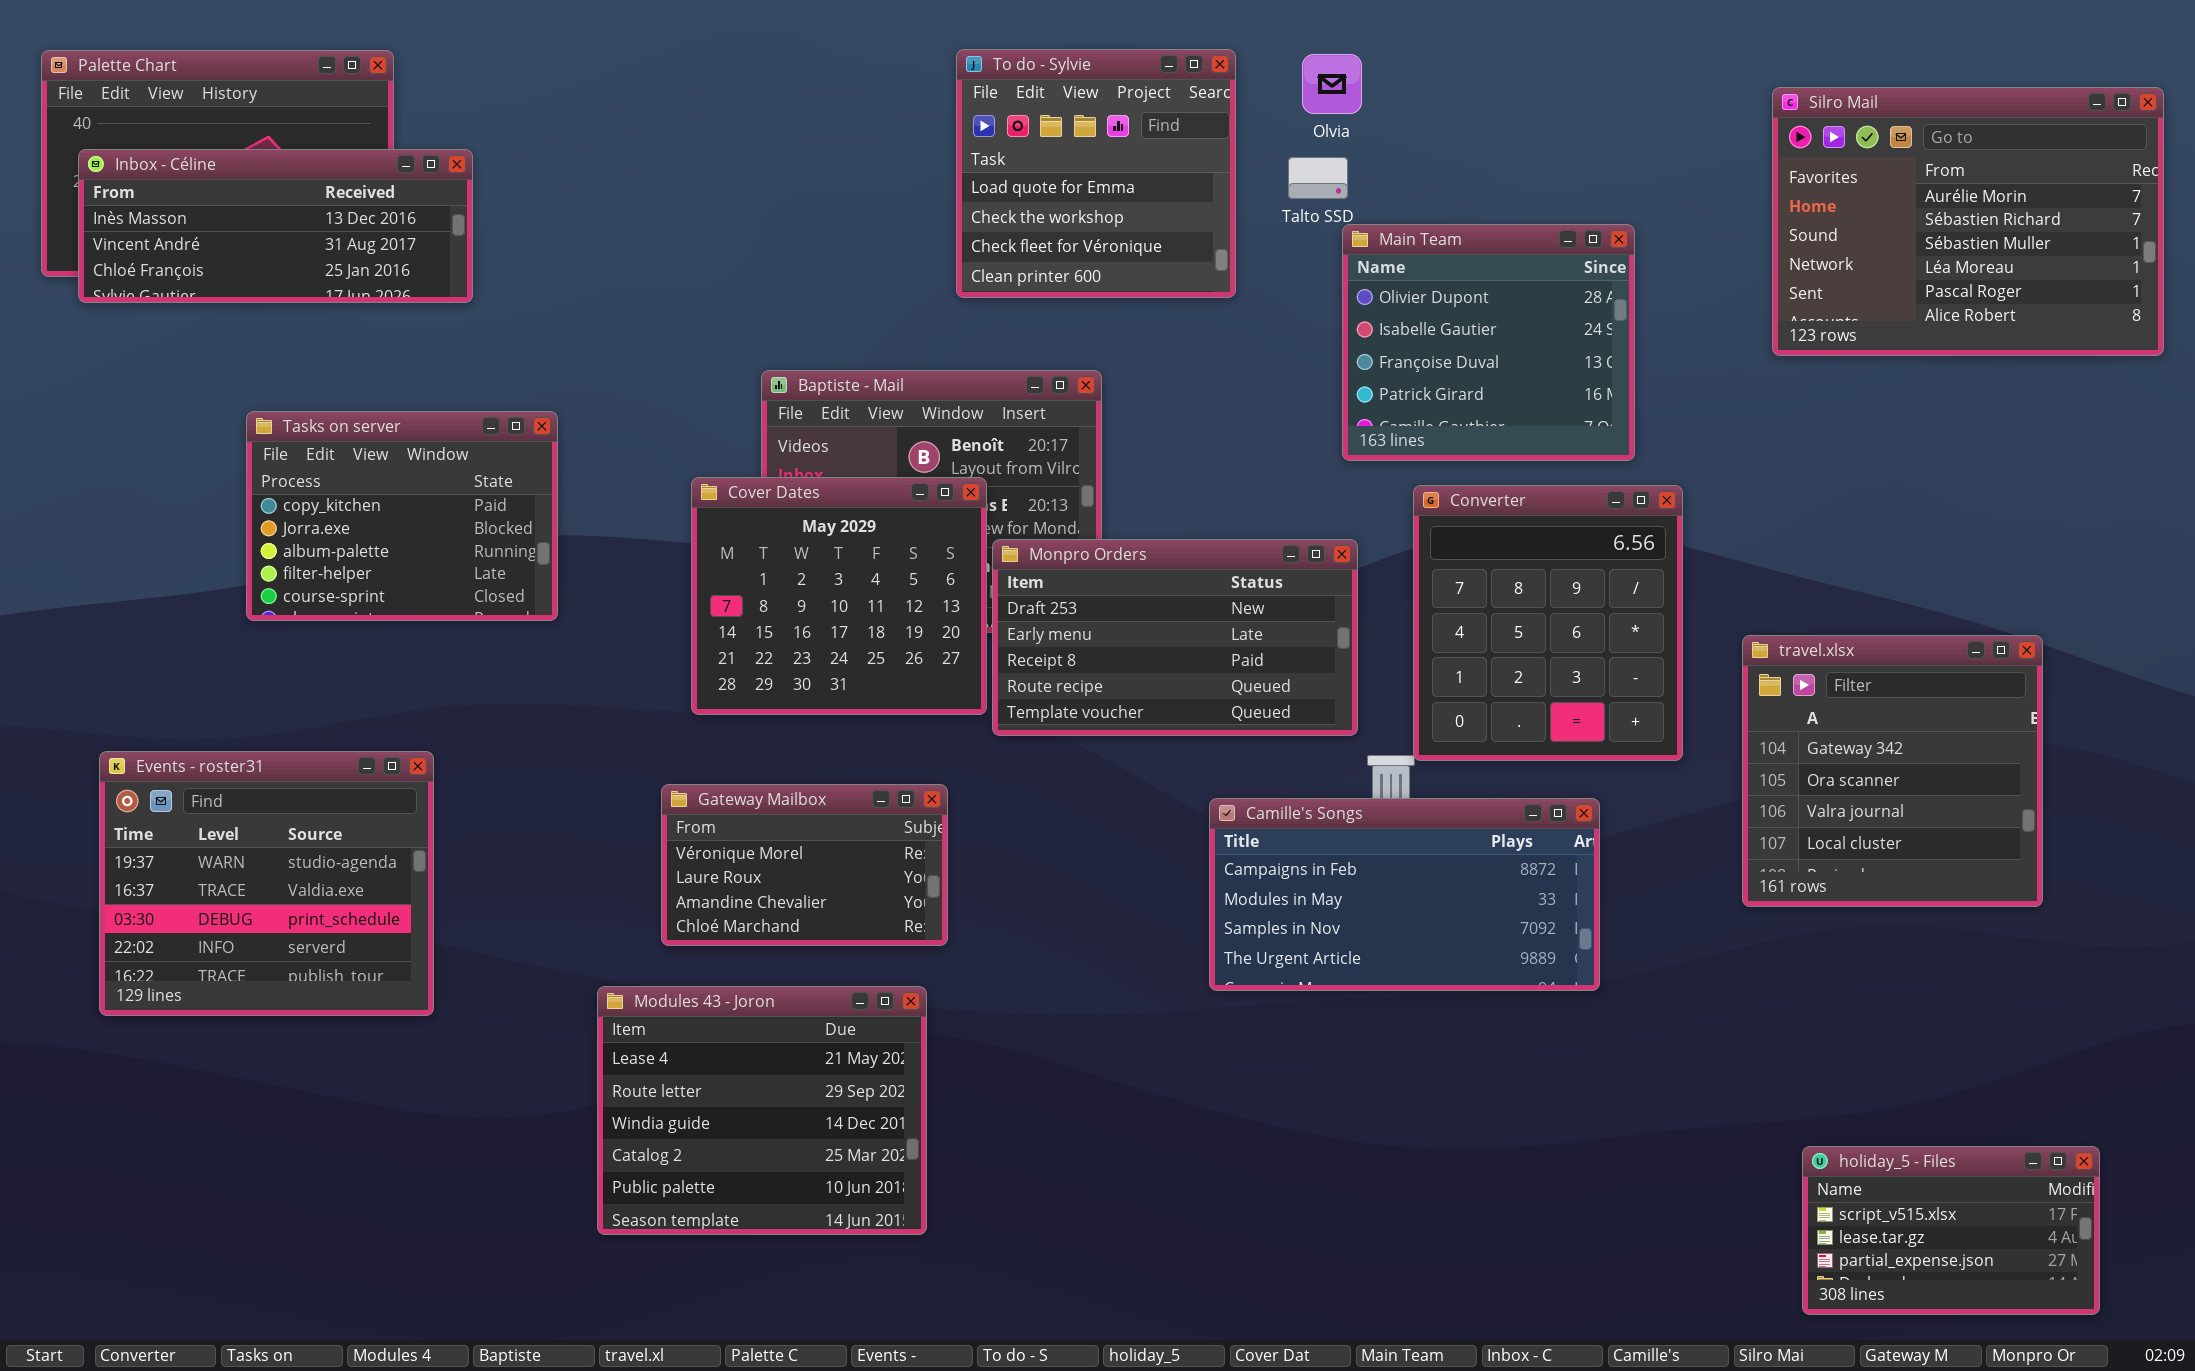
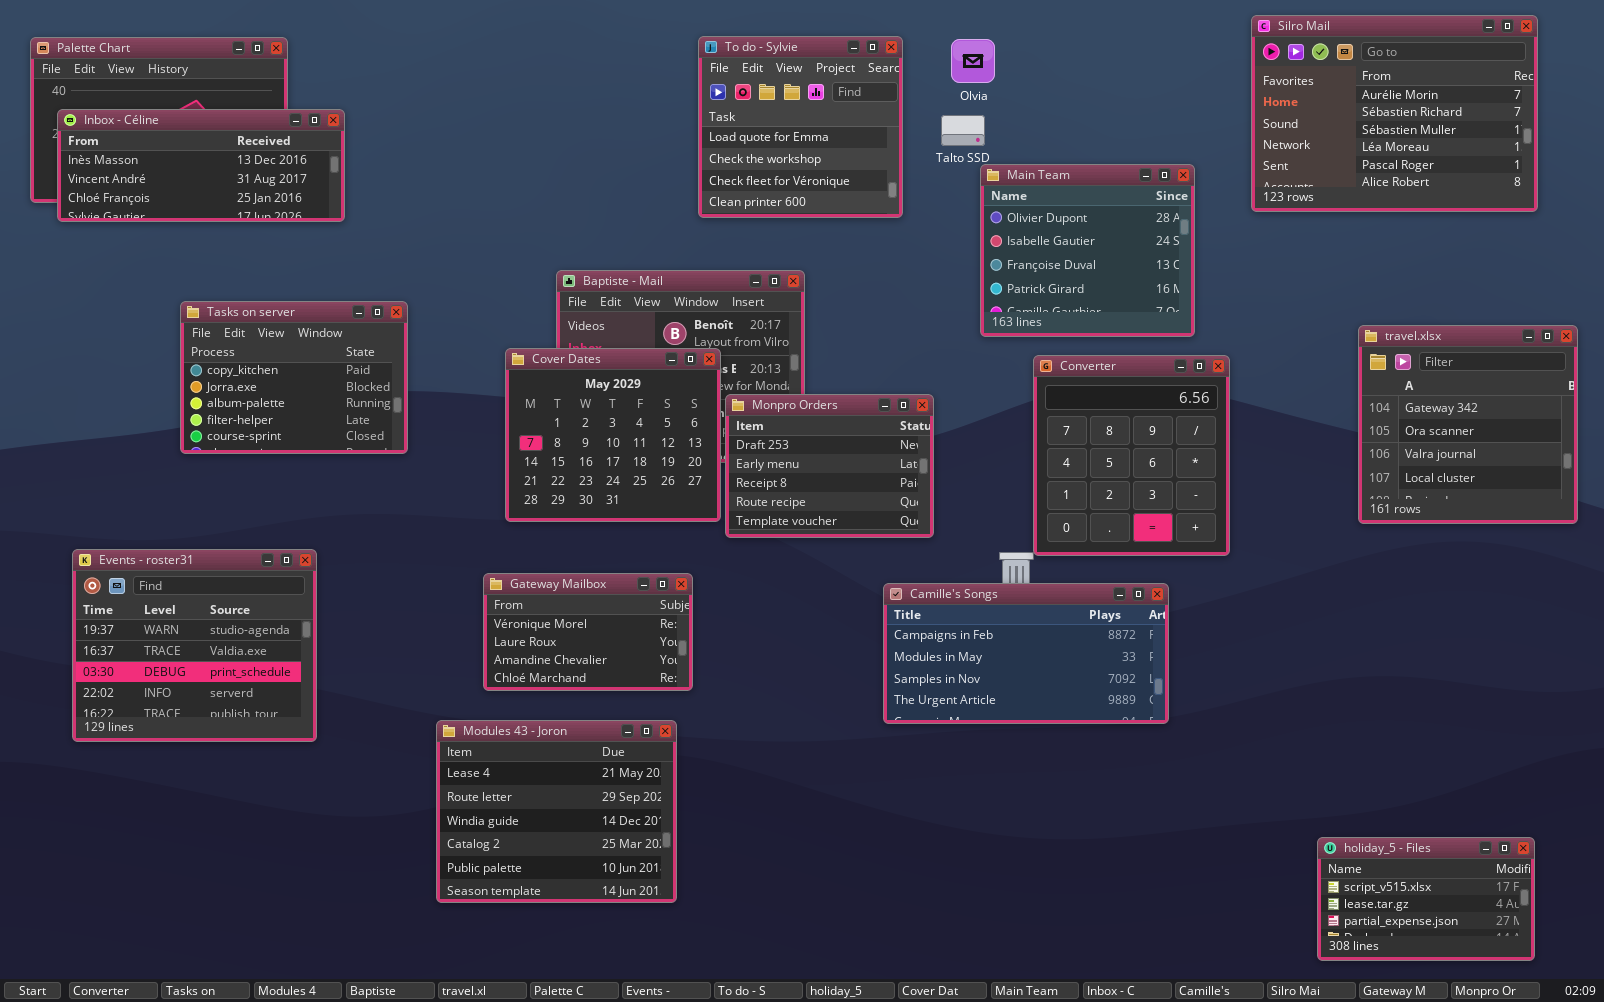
Silro Mail: [1772,87,2164,356] -> [1251,15,1538,212], moved
Monpro Orders: [992,539,1358,736] -> [725,394,934,538], resized
travel.xlsx: [1742,635,2043,907] -> [1358,325,1578,524], moved

